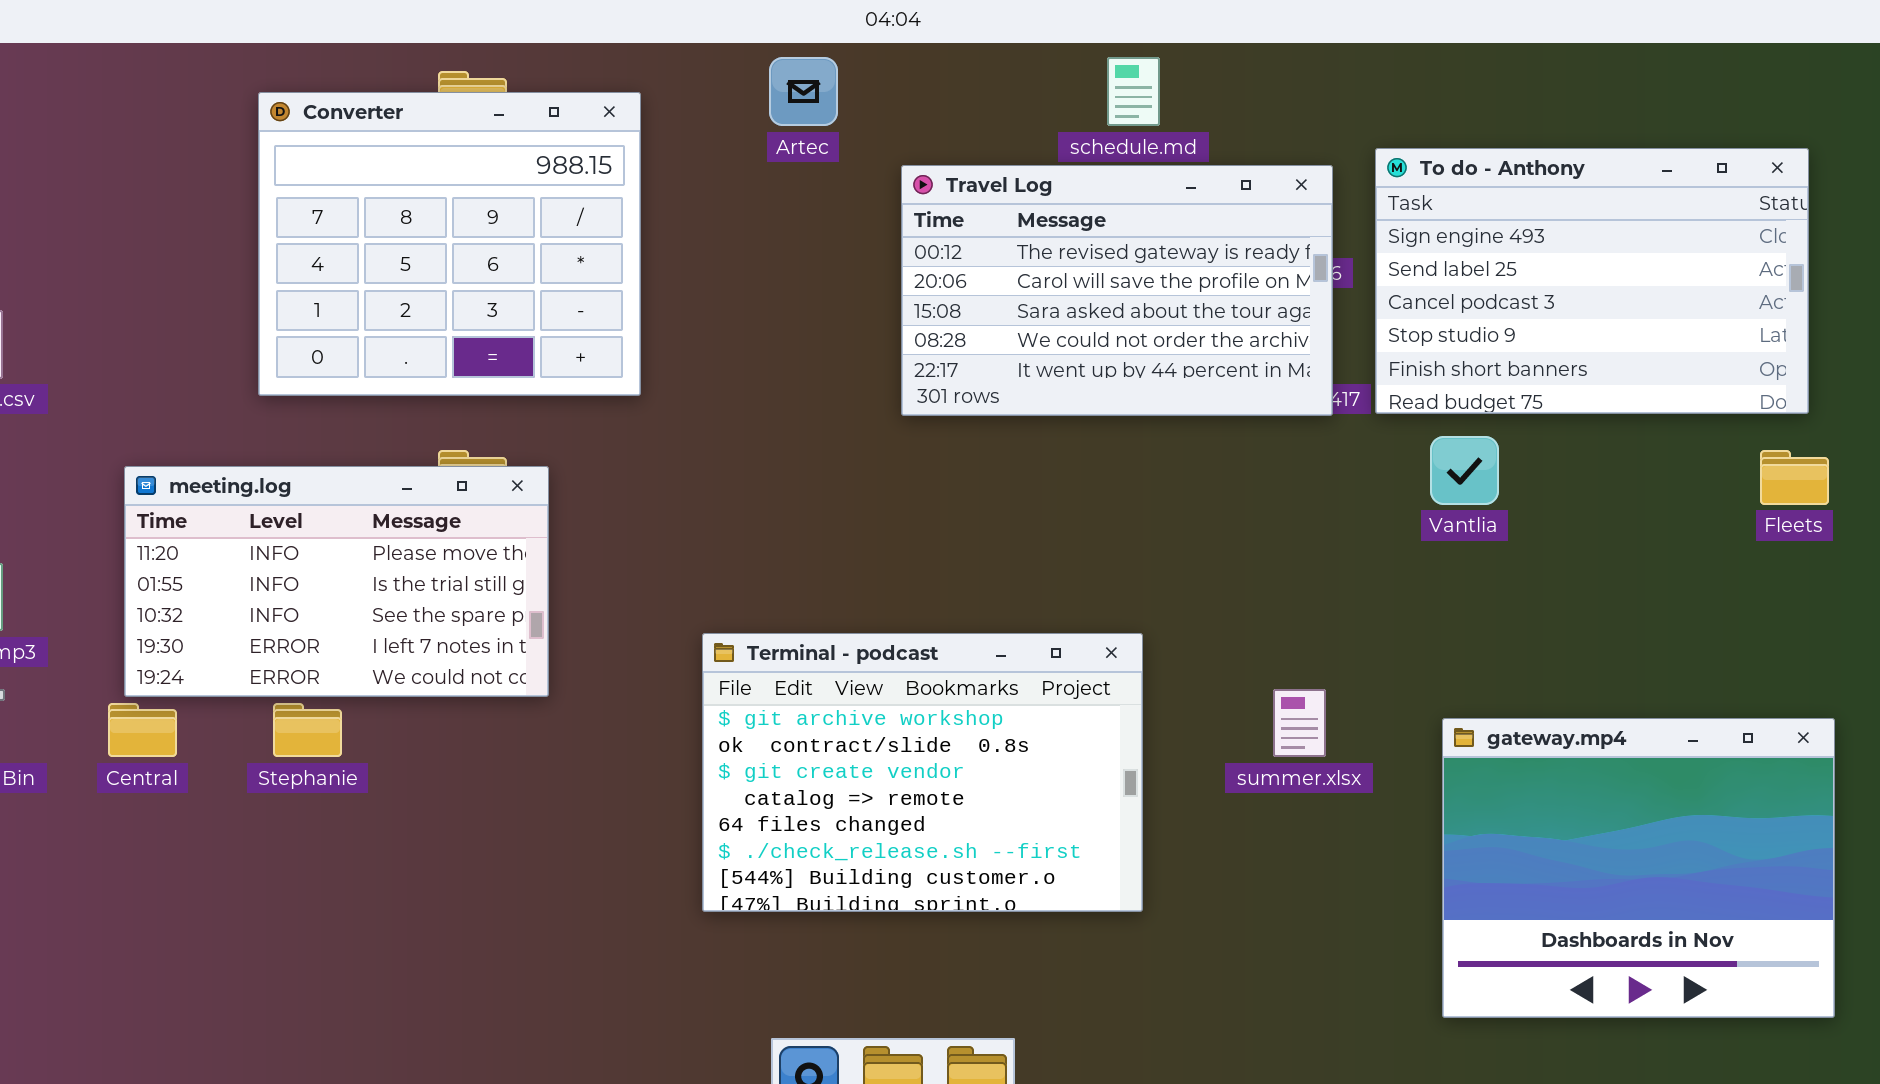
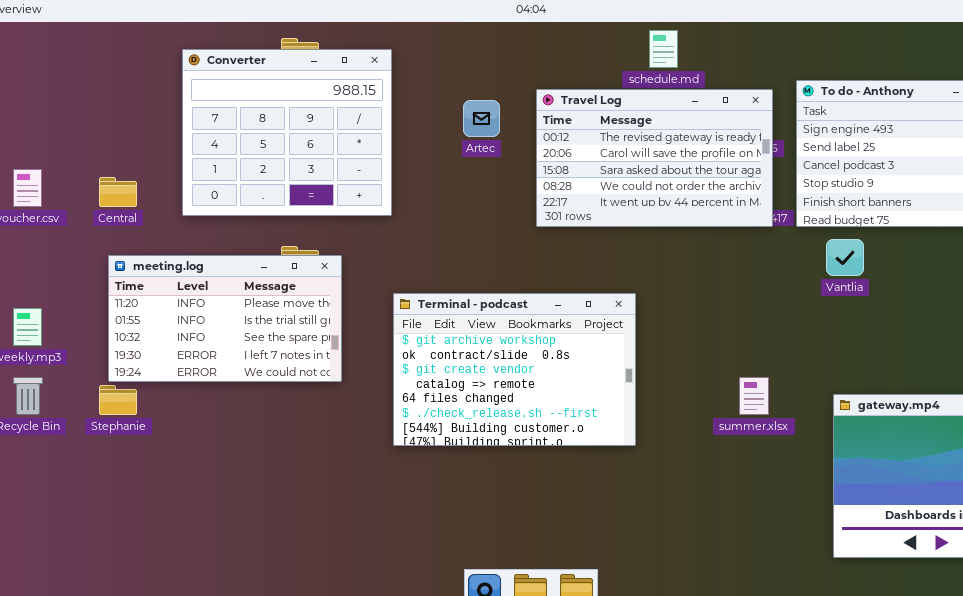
Artec: [769,57,838,126] -> [463,100,500,137], moved
Terminal - podcast: [702,633,1143,912] -> [393,293,636,446], moved
Central: [108,703,177,757] -> [99,177,137,207], moved
Stephanie: [273,703,342,757] -> [99,385,137,415], moved

